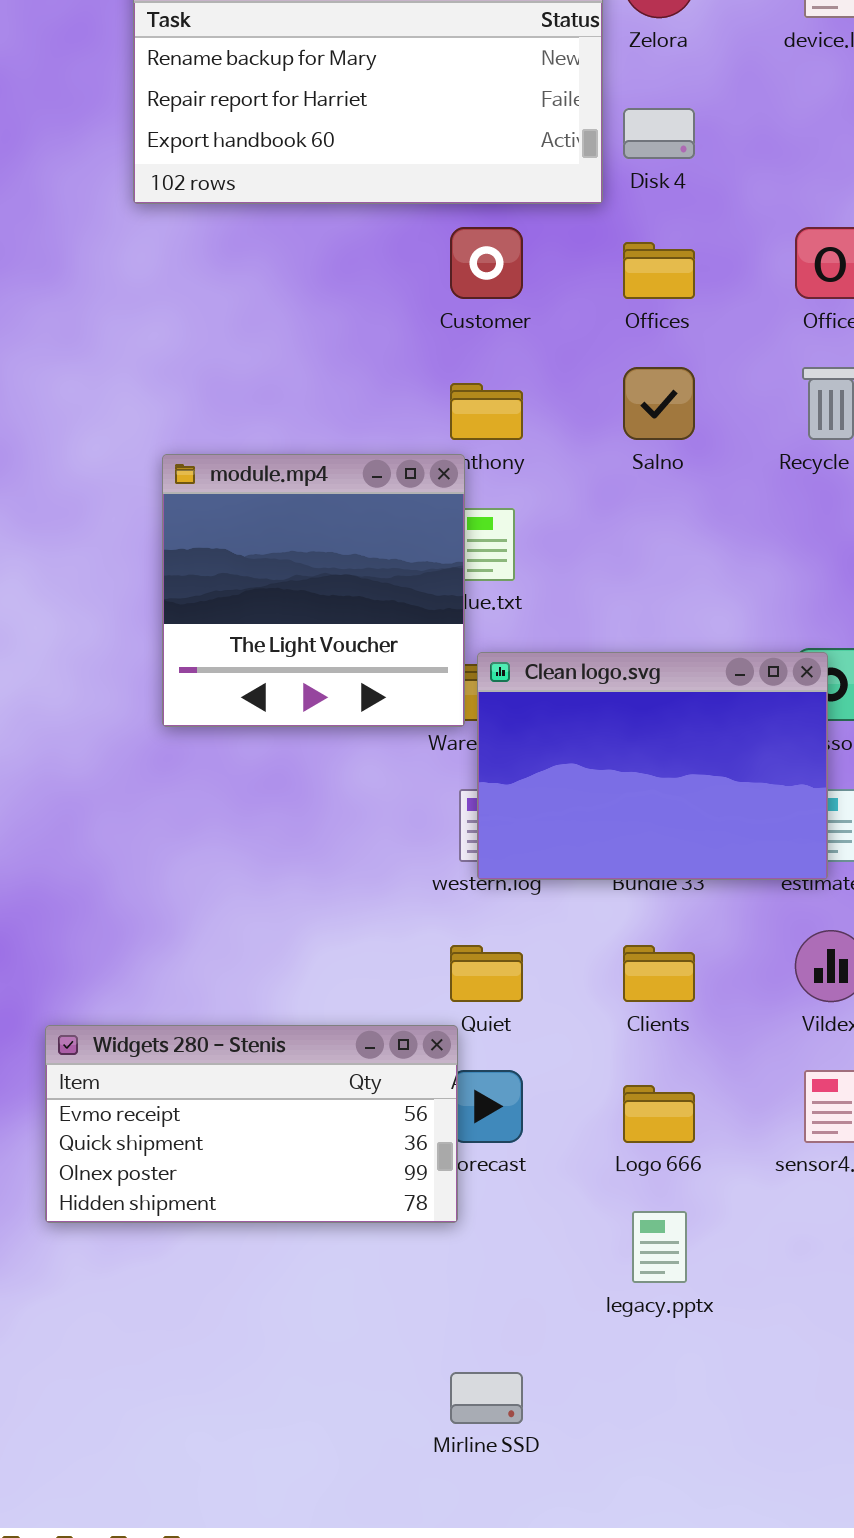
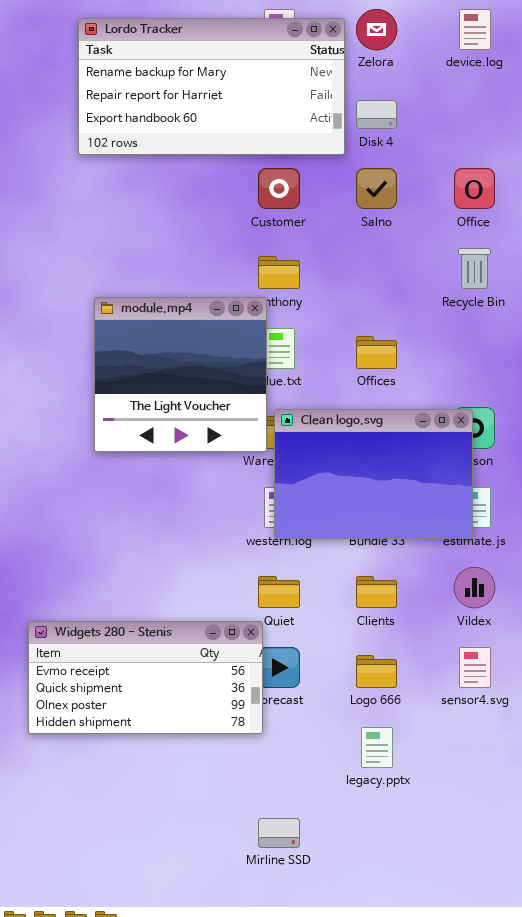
Offices: [623,242,695,299] -> [356,336,397,369], moved
Salno: [623,367,695,440] -> [356,168,397,209], moved

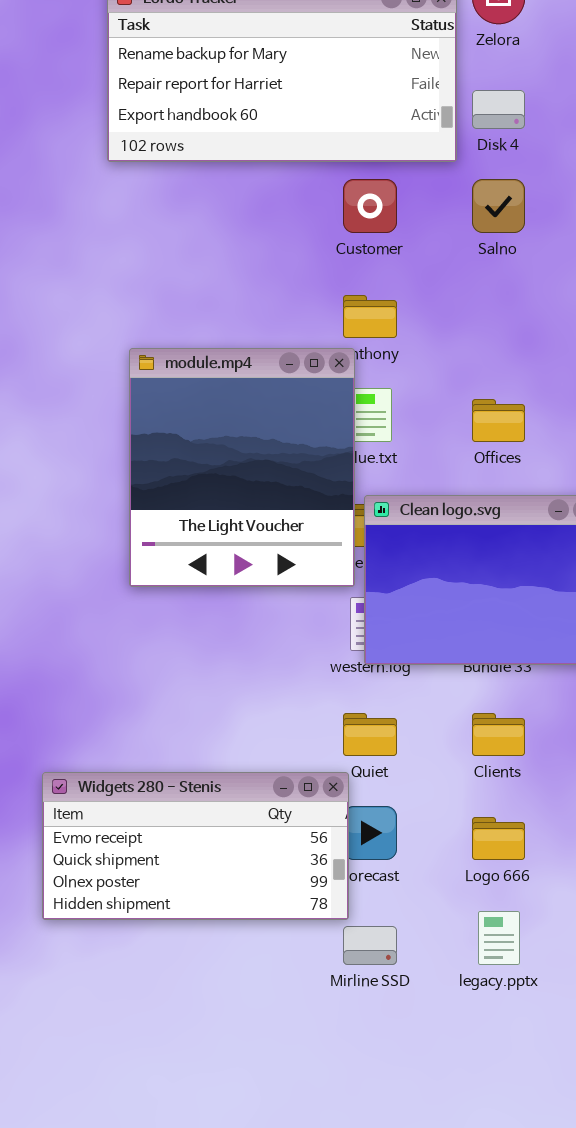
module.mp4: [94,297,267,452] -> [129,348,355,587], resized
Mirline SSD: [258,818,300,848] -> [343,926,397,965], moved

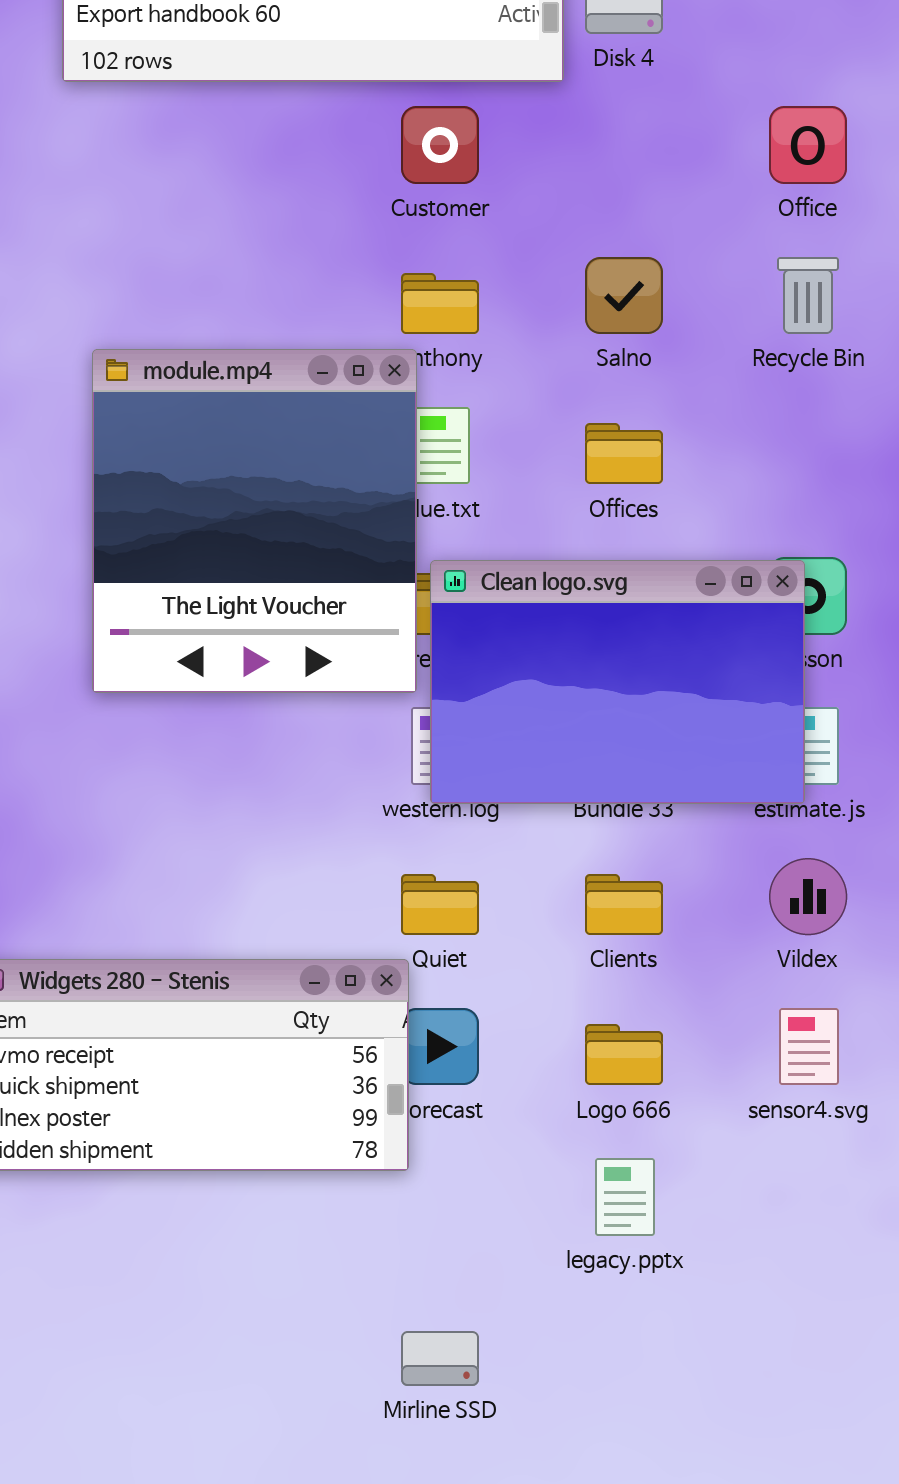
Salno: [472,179,525,233] -> [585,257,663,334], moved
Mirline SSD: [343,926,397,965] -> [401,1331,479,1386], moved

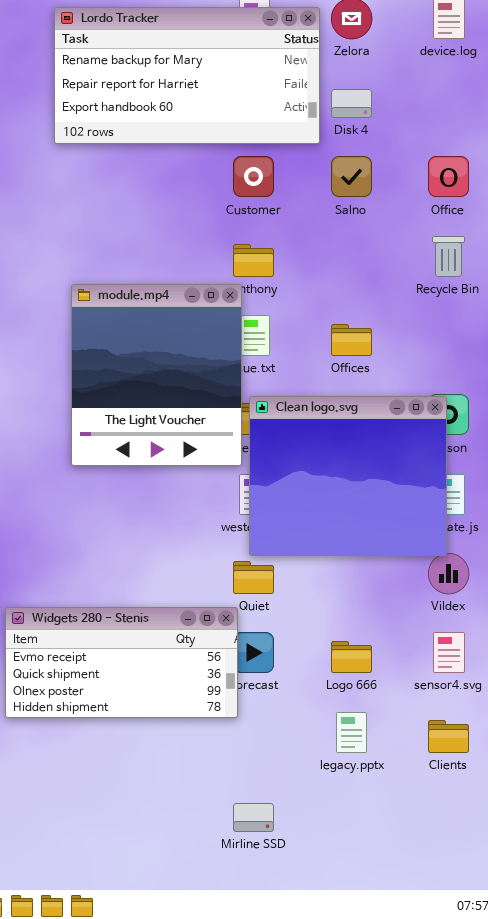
Salno: [585,257,663,334] -> [331,156,372,197], moved
Clean logo.svg: [430,560,805,804] -> [249,396,447,556], resized
Clients: [585,874,663,935] -> [428,720,469,753], moved

